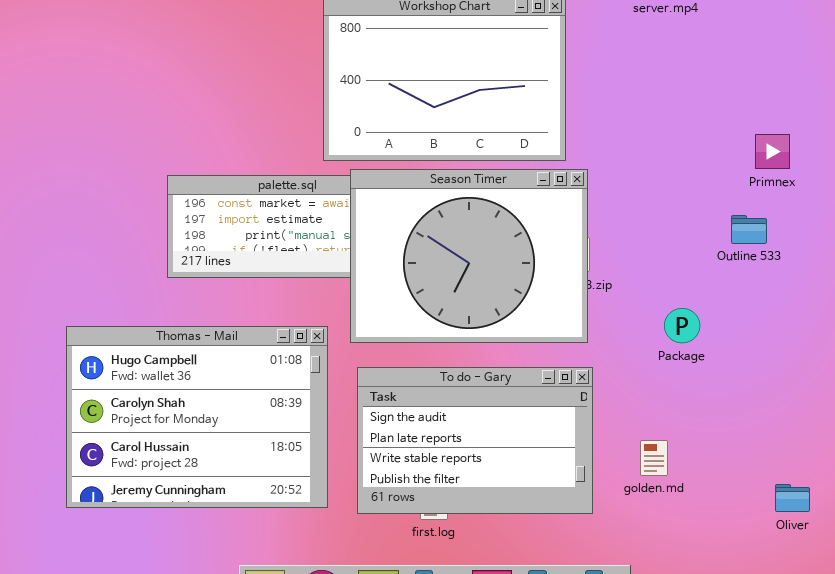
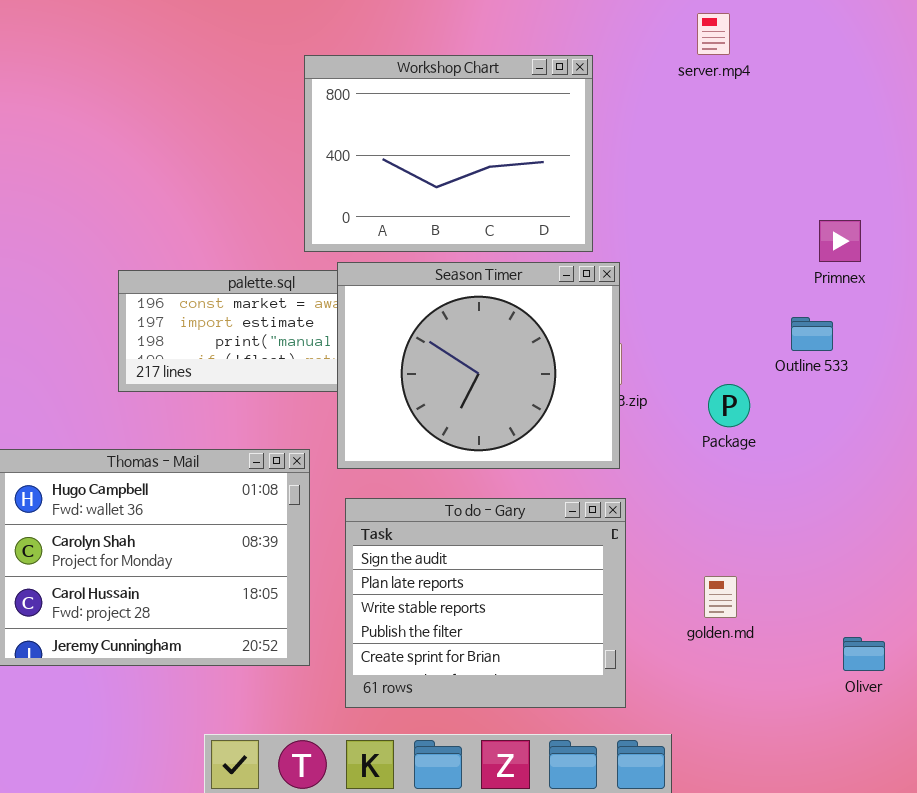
Package: [664,308,700,343] -> [708,384,750,427], moved
To do - Gary: [357,367,593,514] -> [345,498,626,708], resized
golden.md: [640,440,668,476] -> [704,576,737,618], moved

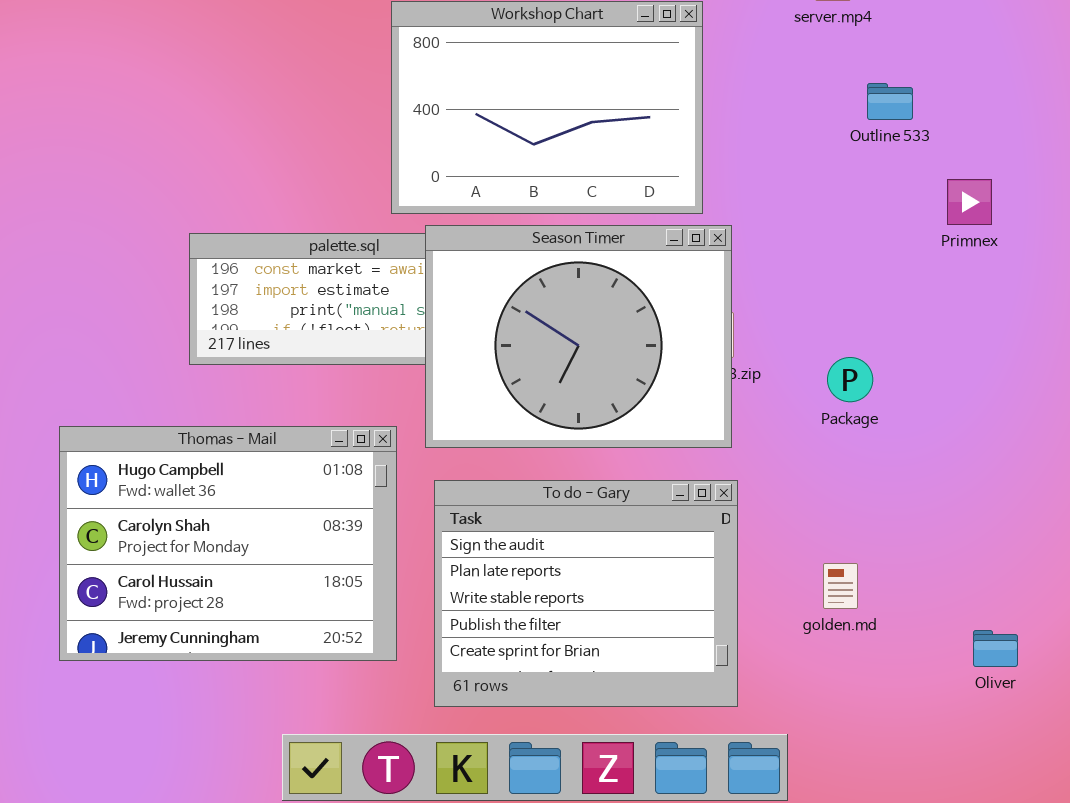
Outline 533: [791,317,833,351] -> [867,83,913,120], moved

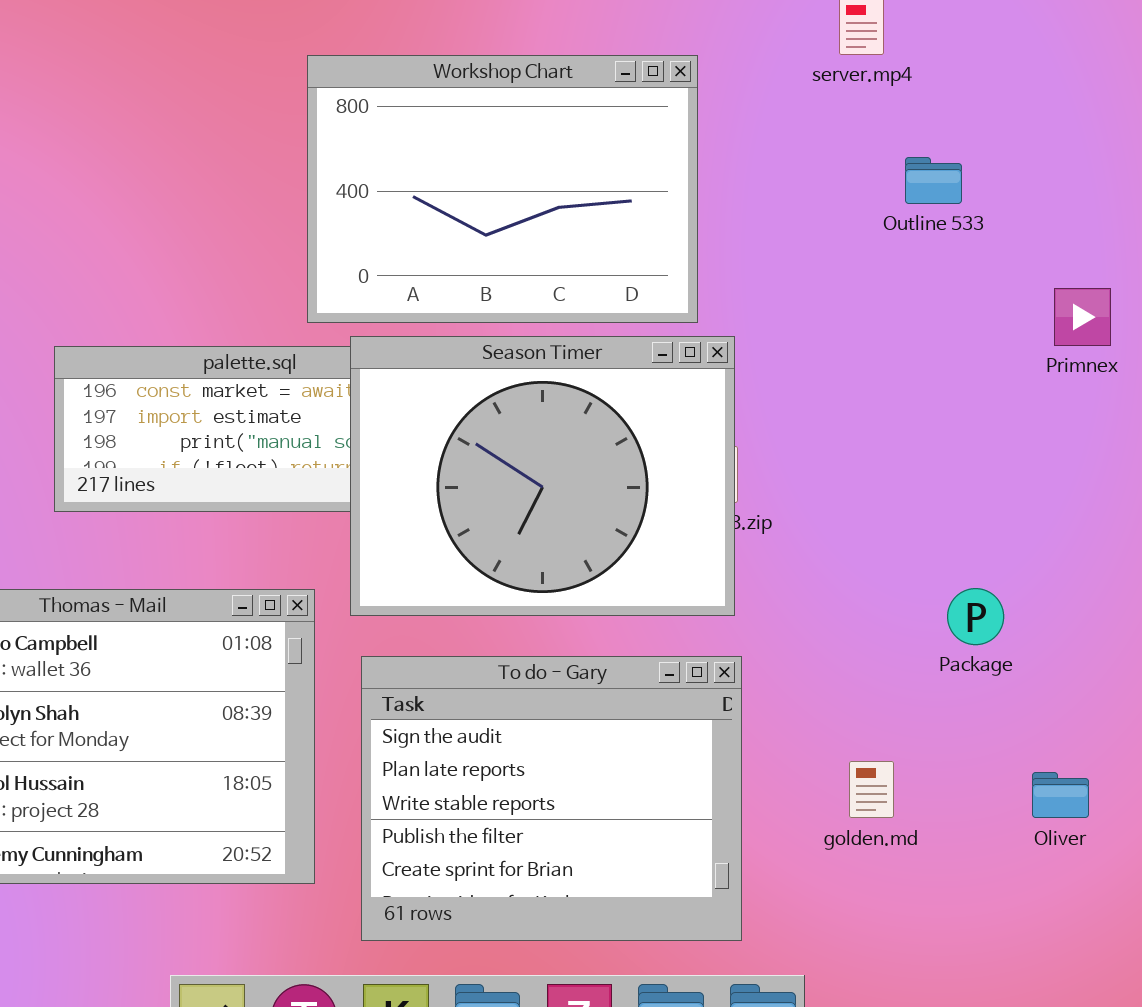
Primnex: [947,179,992,225] -> [1054,288,1111,346], moved
Package: [827,357,873,402] -> [947,588,1004,645], moved
Oliver: [973,630,1018,667] -> [1032,772,1089,818], moved

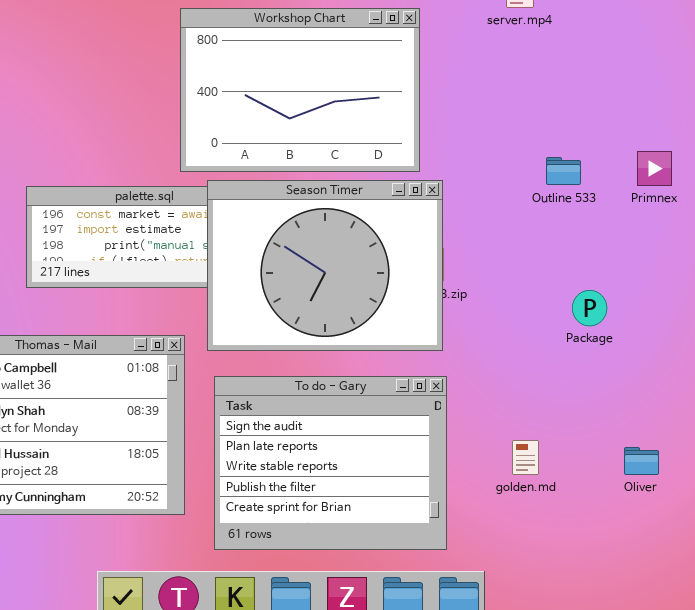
Outline 533: [905,157,962,204] -> [546,157,581,185], moved
Package: [947,588,1004,645] -> [572,290,607,326], moved

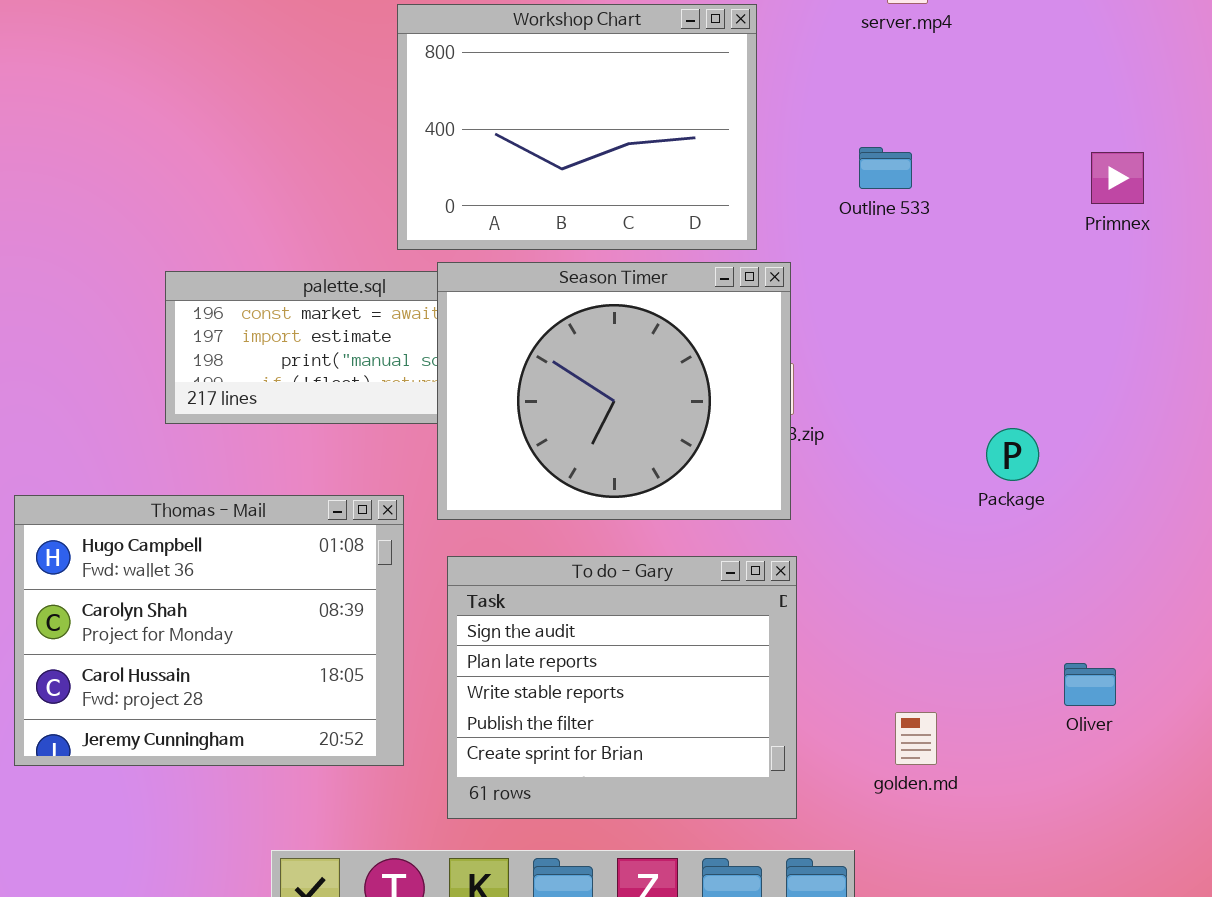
Primnex: [637,151,672,186] -> [1091,152,1144,204], moved
Outline 533: [546,157,581,185] -> [859,147,912,189], moved
golden.md: [512,440,539,475] -> [895,712,937,765], moved

